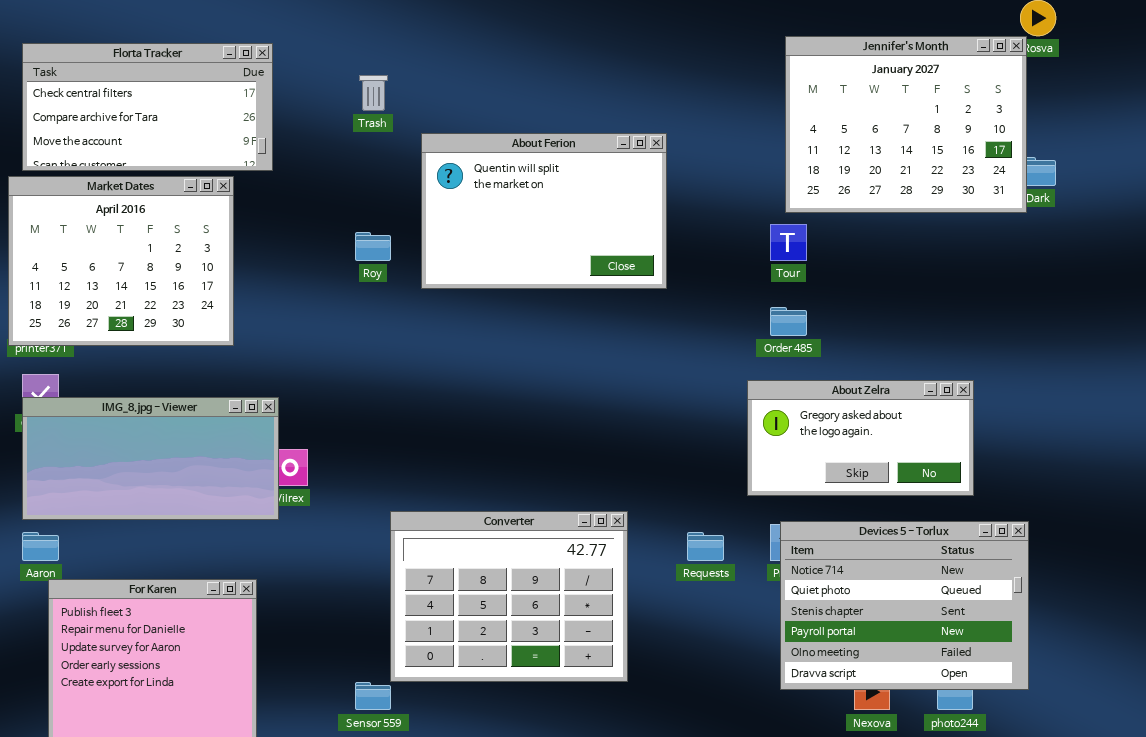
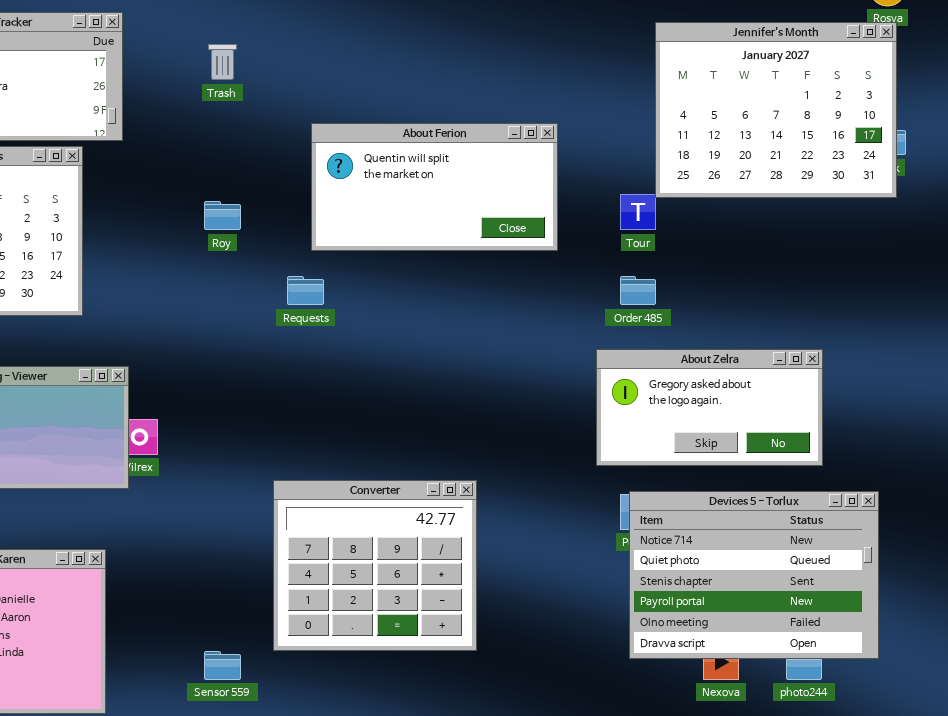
Jennifer's Month: [785,36,1027,213] -> [655,22,897,198], moved
About Ferion: [421,133,667,289] -> [311,123,558,251], moved, resized
Converter: [390,511,628,682] -> [273,480,477,651], resized
Requests: [687,532,724,561] -> [287,276,324,305], moved

